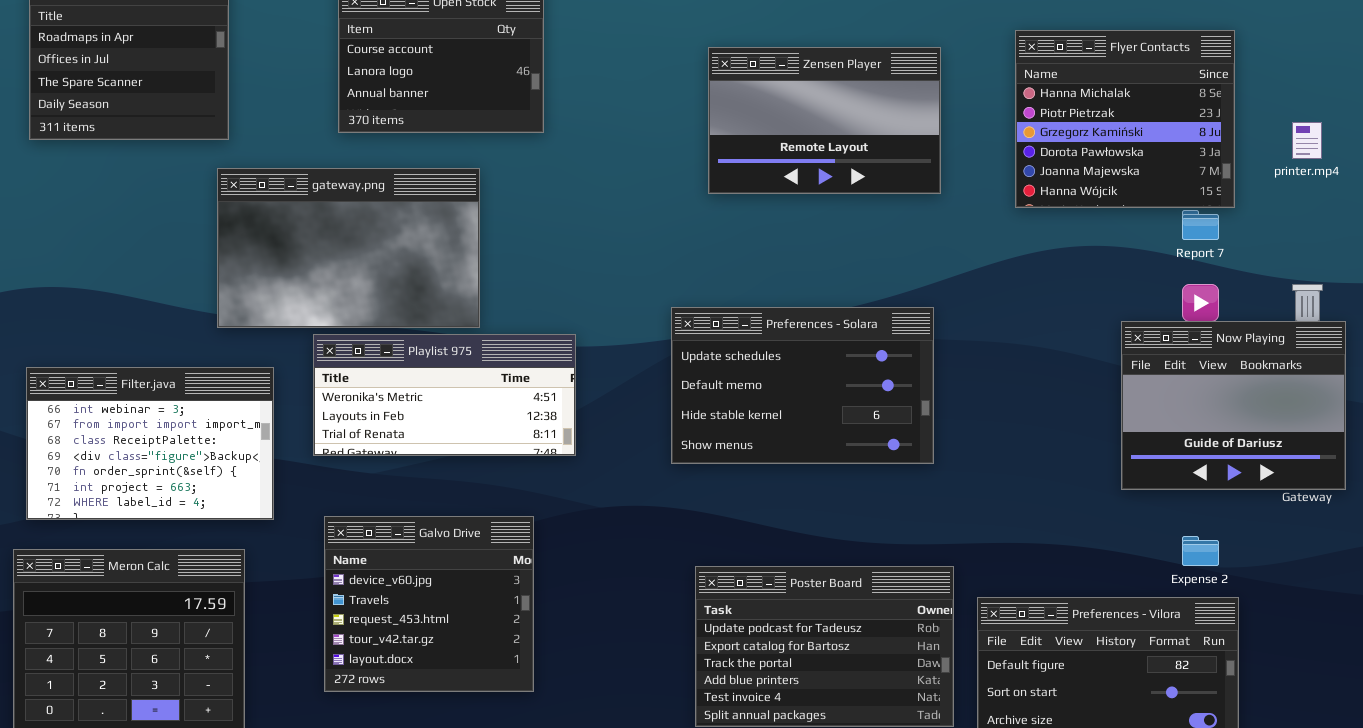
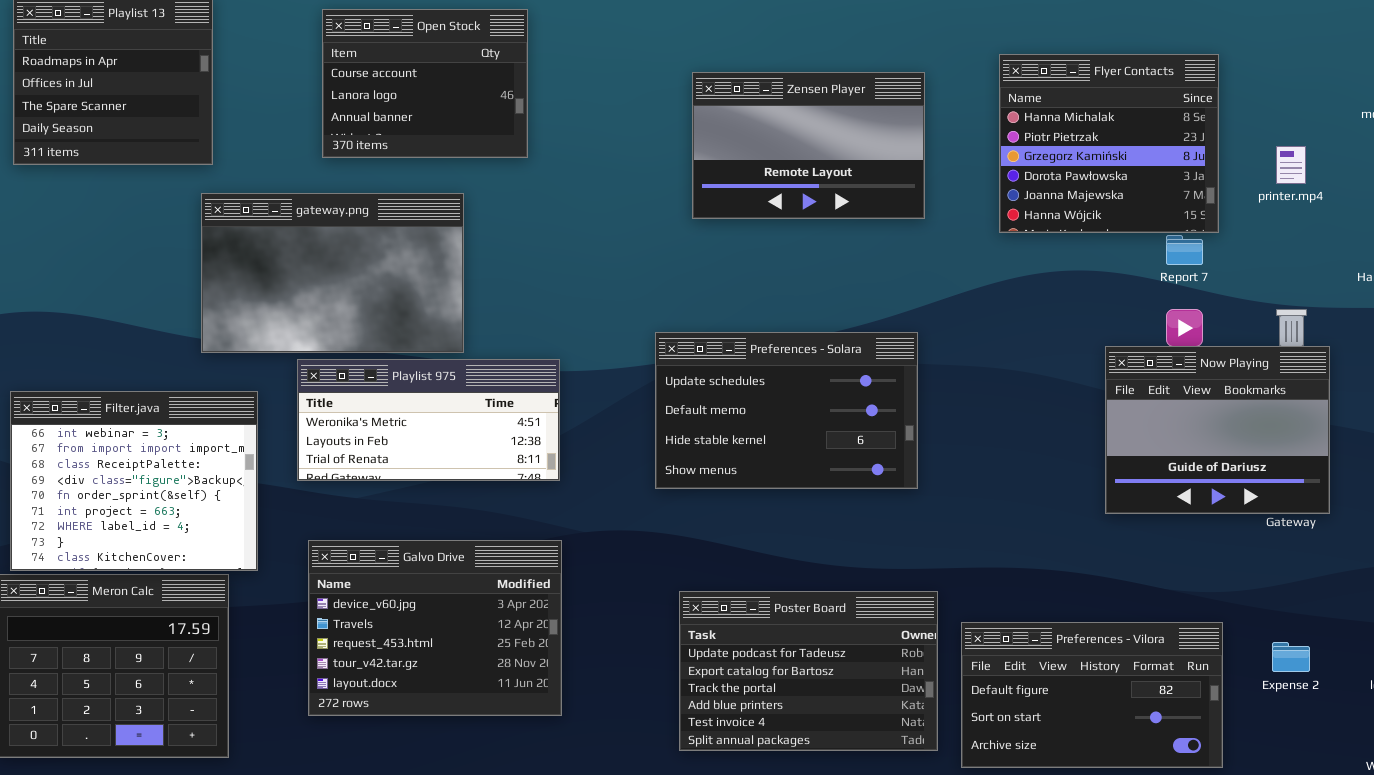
Filter.java: [26,367,274,520] -> [10,391,258,571], resized
Galvo Drive: [324,516,534,692] -> [308,540,562,716], resized
Expense 2: [1182,536,1219,566] -> [1272,642,1310,672], moved

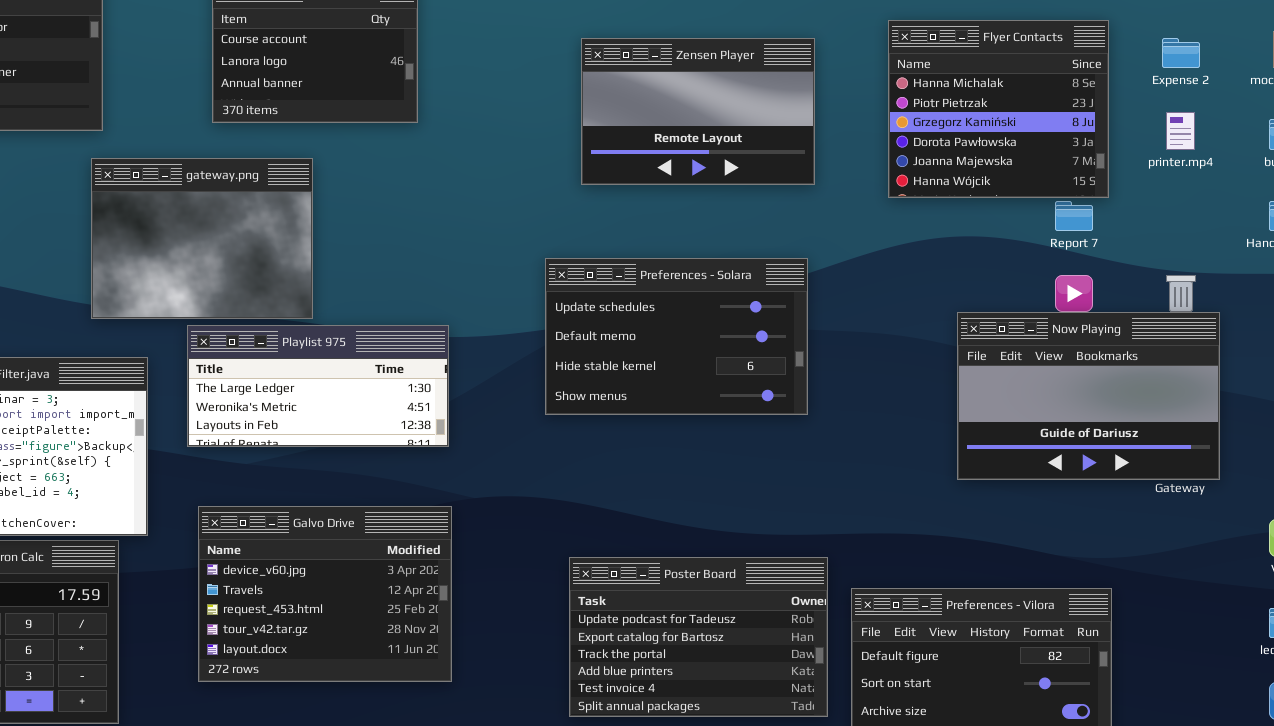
gateway.png: [201,193,464,353] -> [91,158,313,319], resized
Preferences - Solara: [655,332,918,489] -> [545,258,808,415], moved
Now Playing: [1105,346,1330,514] -> [957,312,1220,480], resized
Playlist 975: [297,359,560,481] -> [187,325,449,447], scrolled up 1 row
Expense 2: [1272,642,1310,672] -> [1162,38,1200,68], moved

